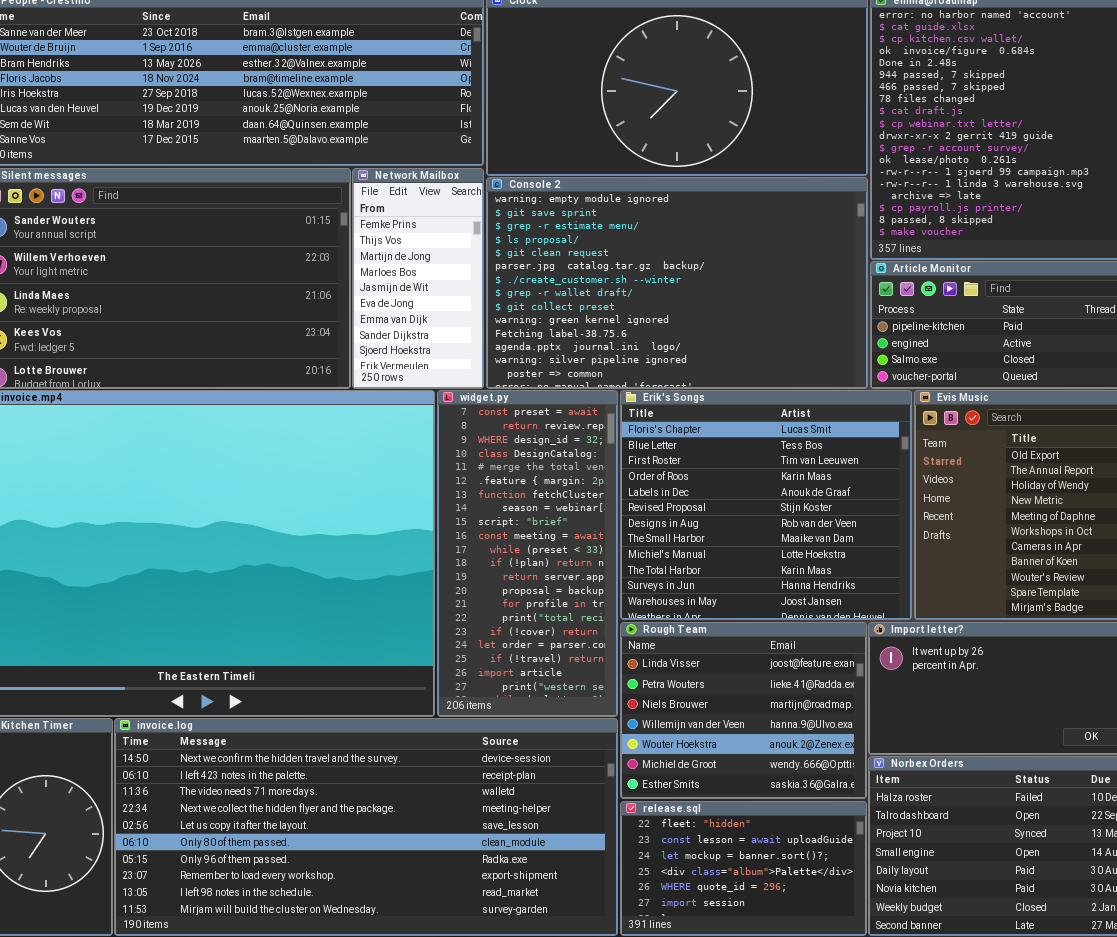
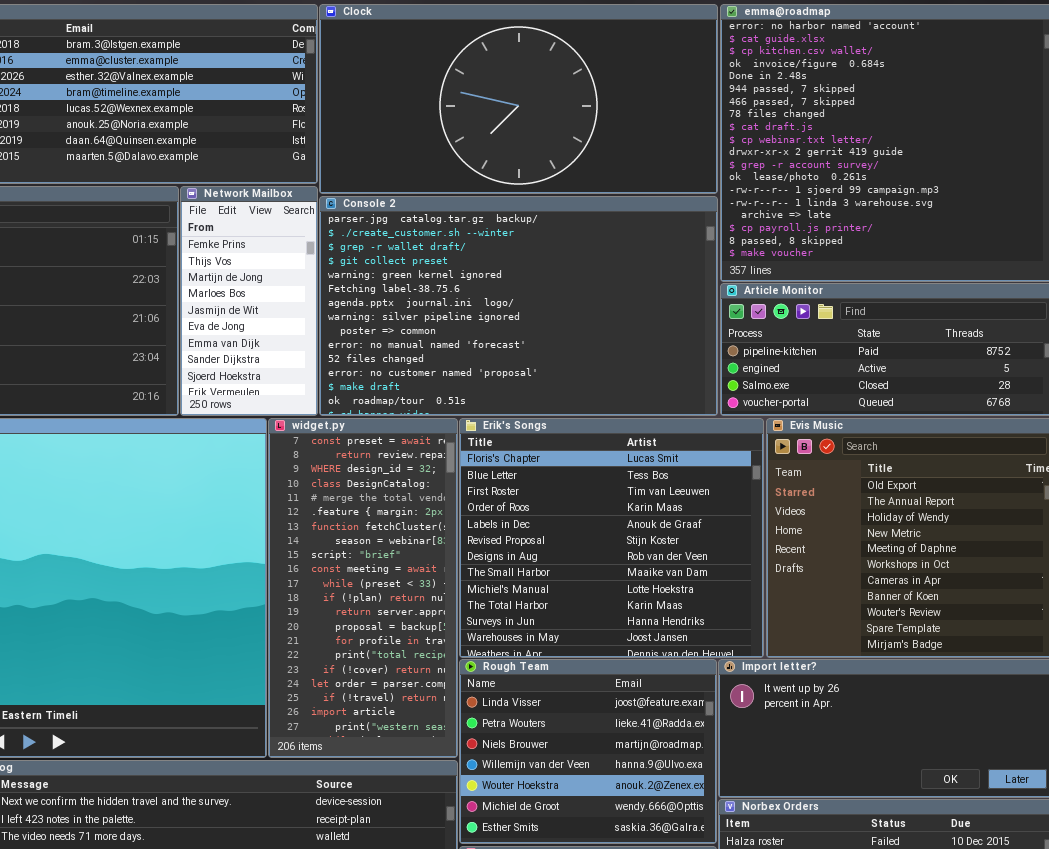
Console 2: [486,177,868,389] -> [319,196,718,416], scrolled down 5 rows

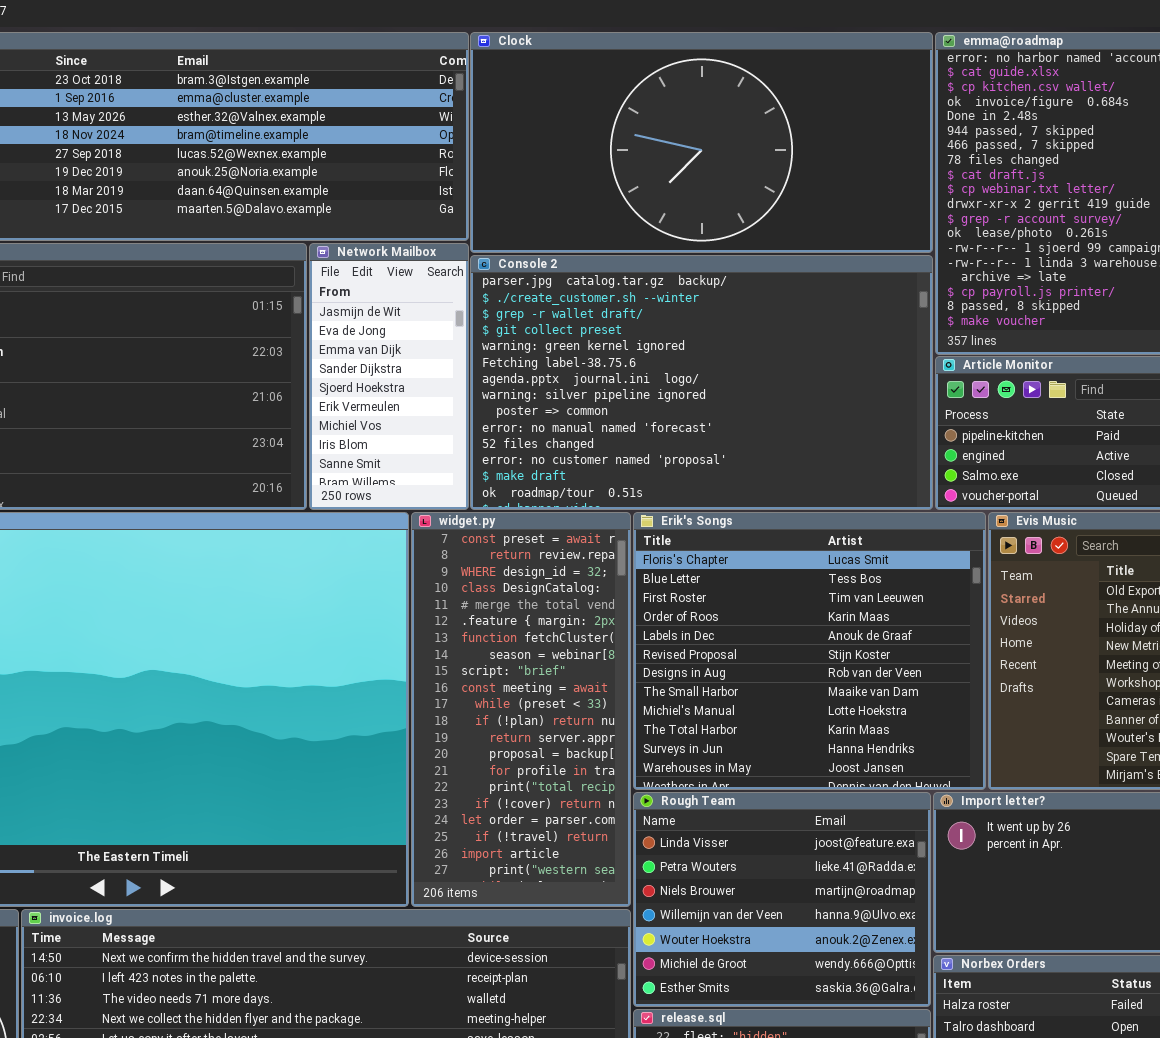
Network Mailbox: [180,186,318,416] -> [309,243,469,510], scrolled down 4 rows

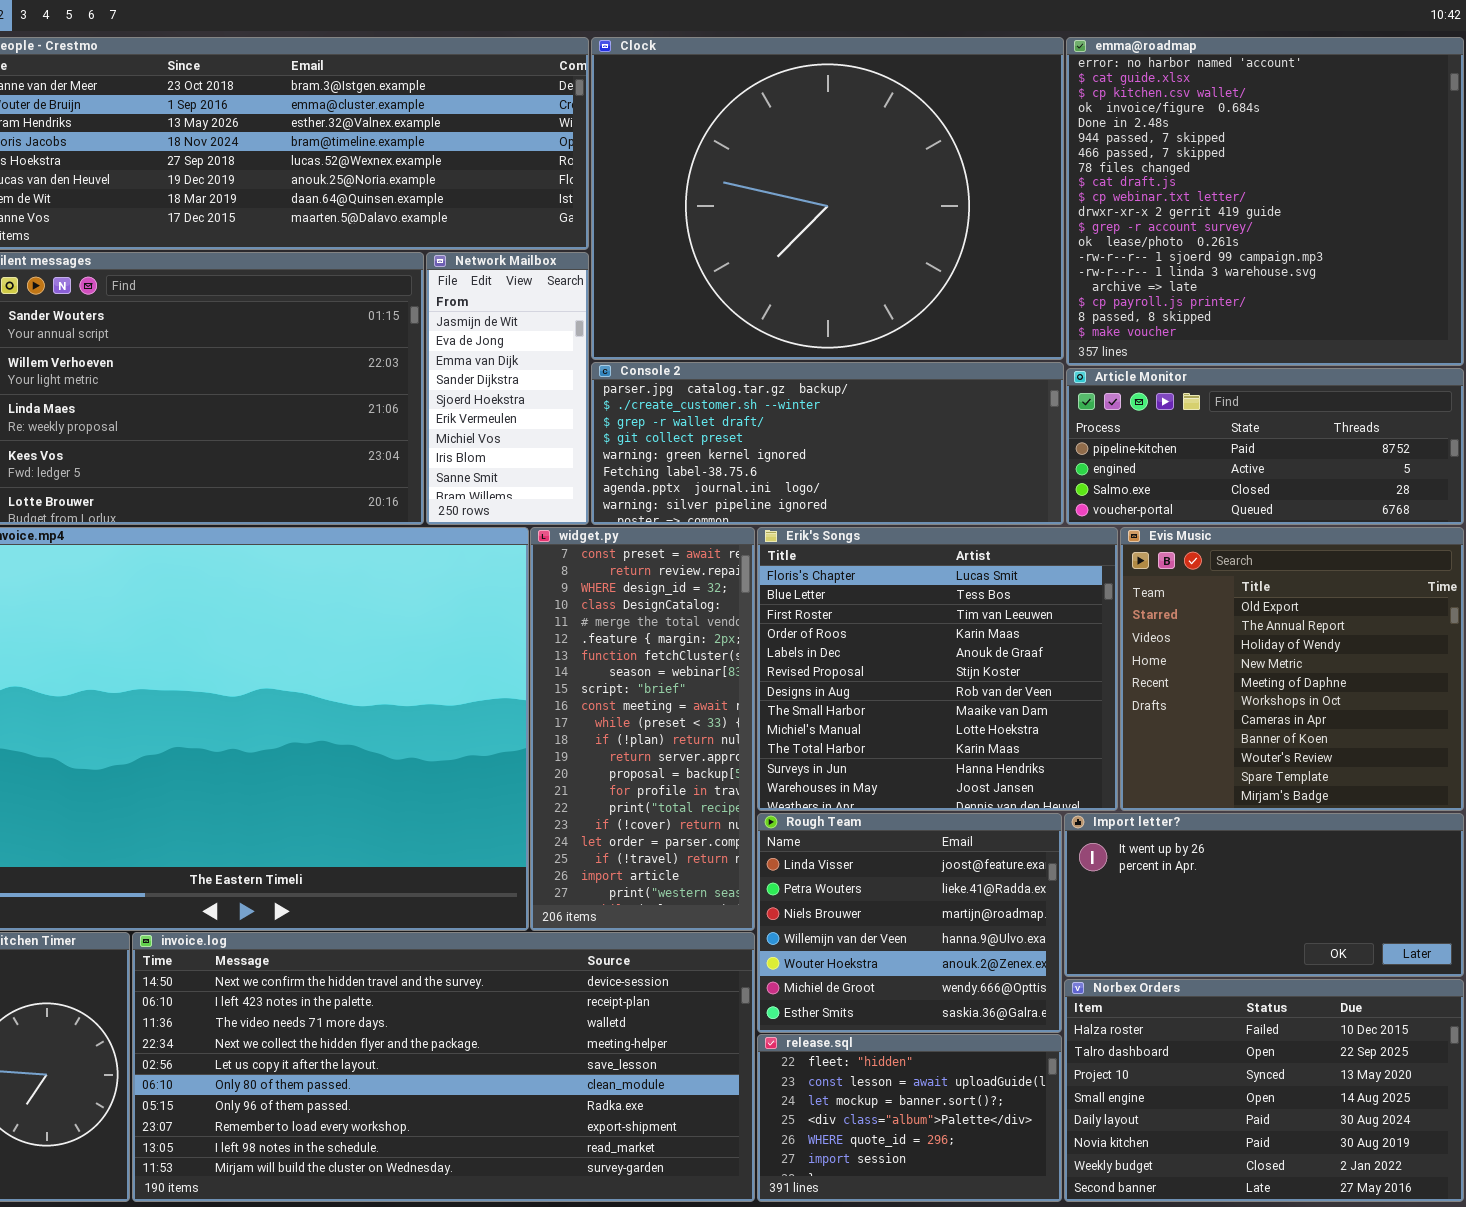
Clock: [470,32,933,253] -> [591,37,1064,360], resized
Console 2: [470,255,933,510] -> [591,362,1064,525], resized

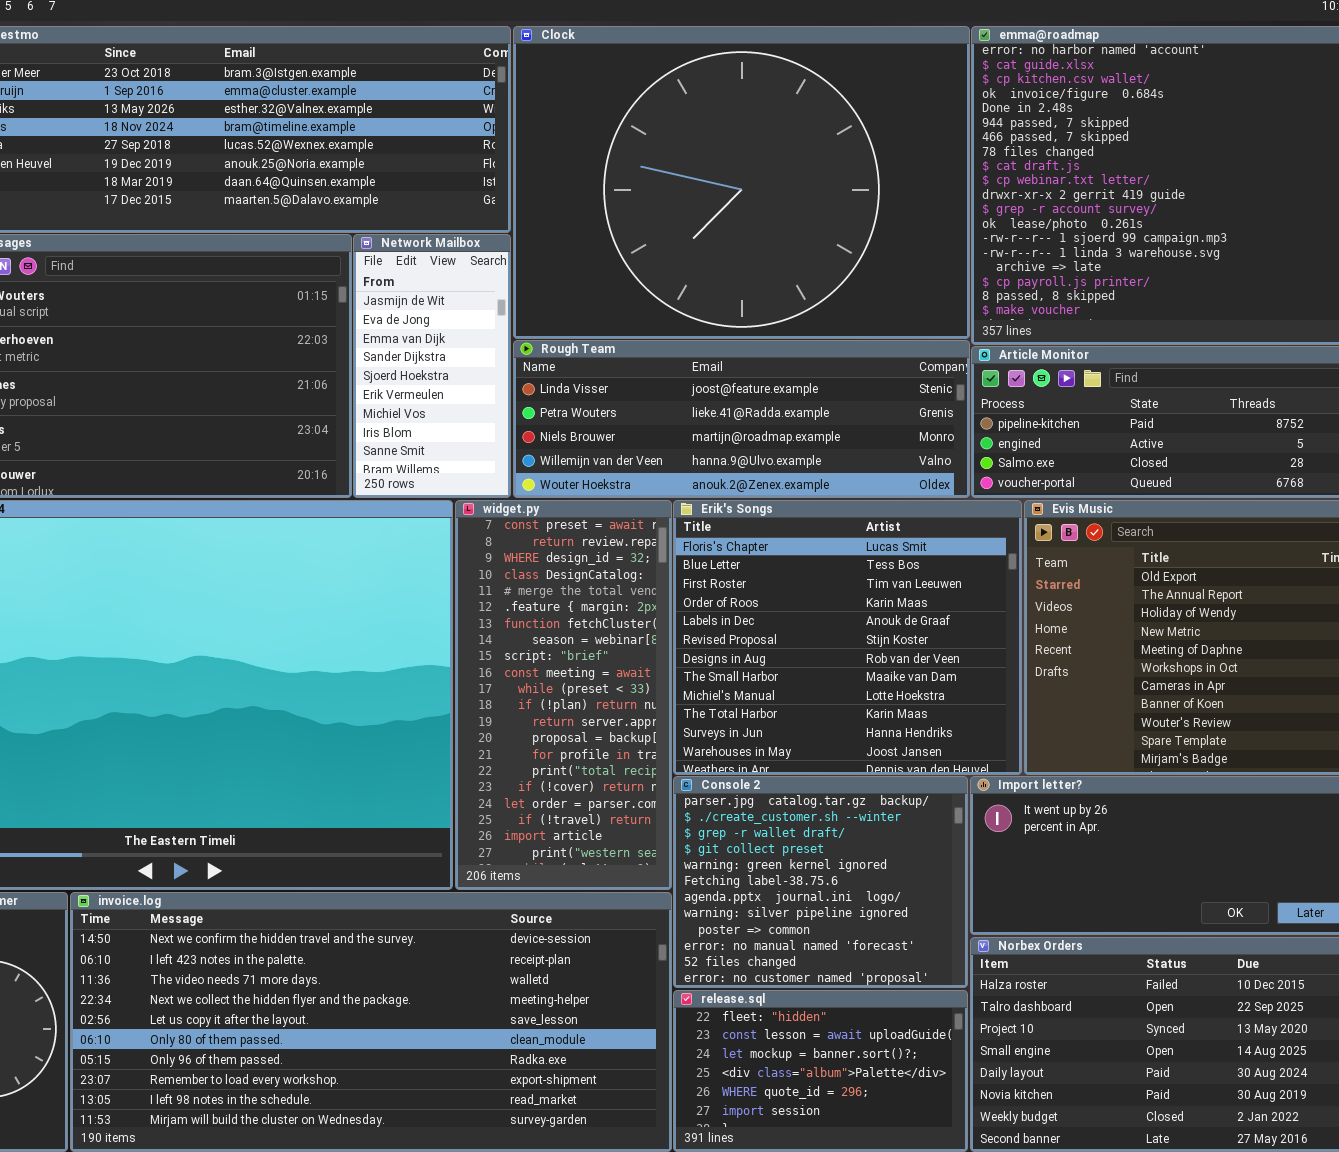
Console 2: [591,362,1064,525] -> [673,776,968,988], moved, resized
Rough Team: [757,813,1062,1033] -> [513,340,970,498], moved, resized

